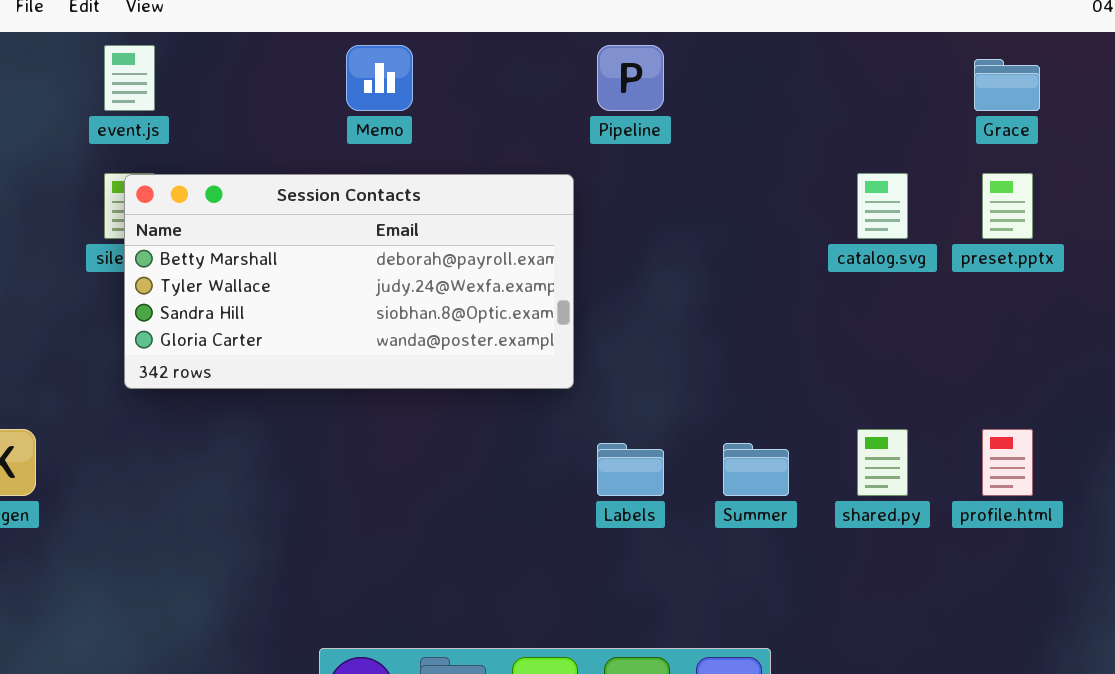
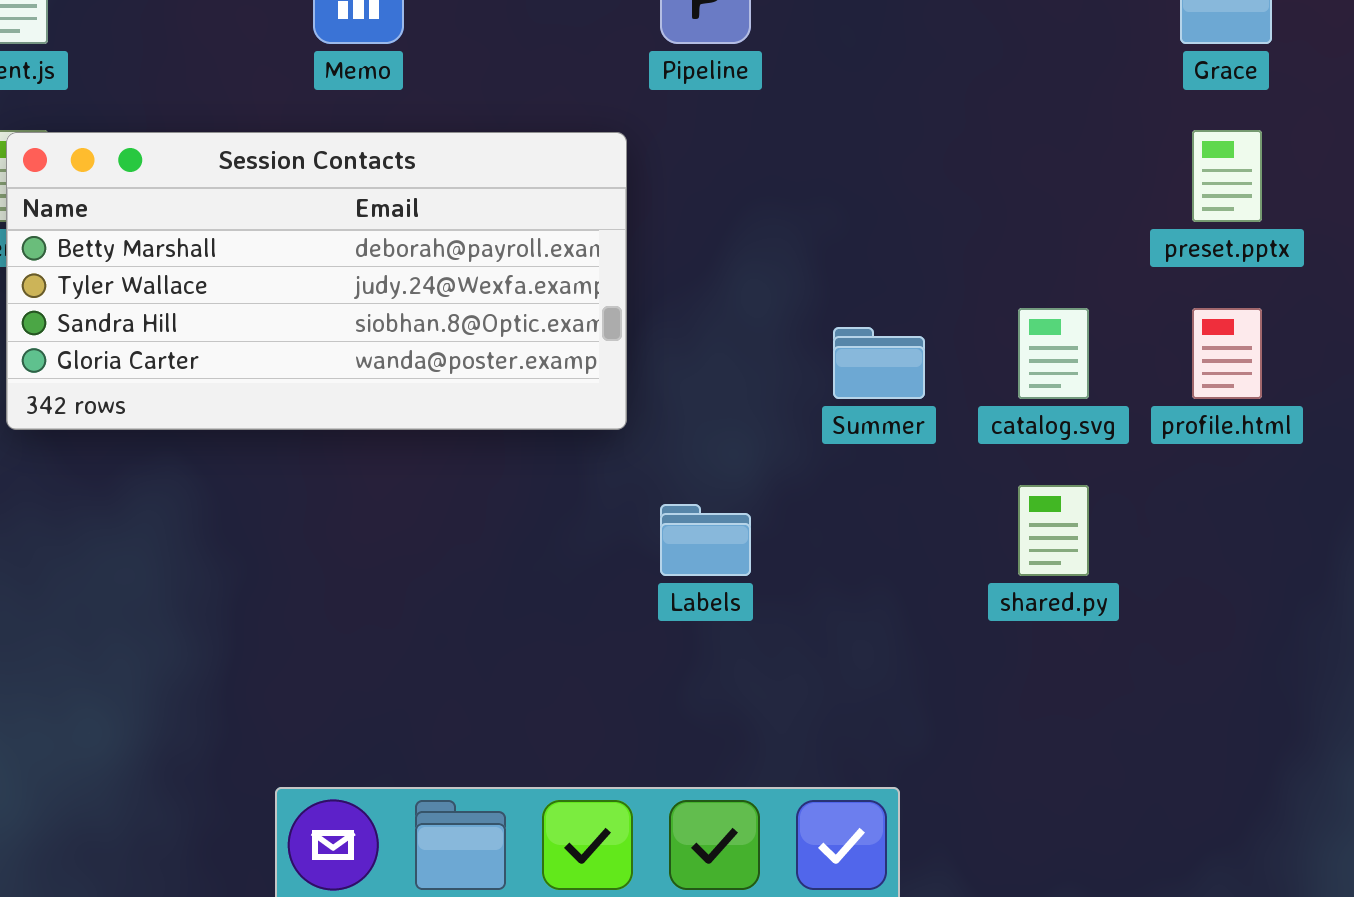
catalog.svg: [857,173,908,239] -> [1018,308,1089,399], moved
profile.html: [982,429,1033,496] -> [1192,308,1262,399], moved
Summer: [723,443,789,496] -> [833,327,925,399], moved

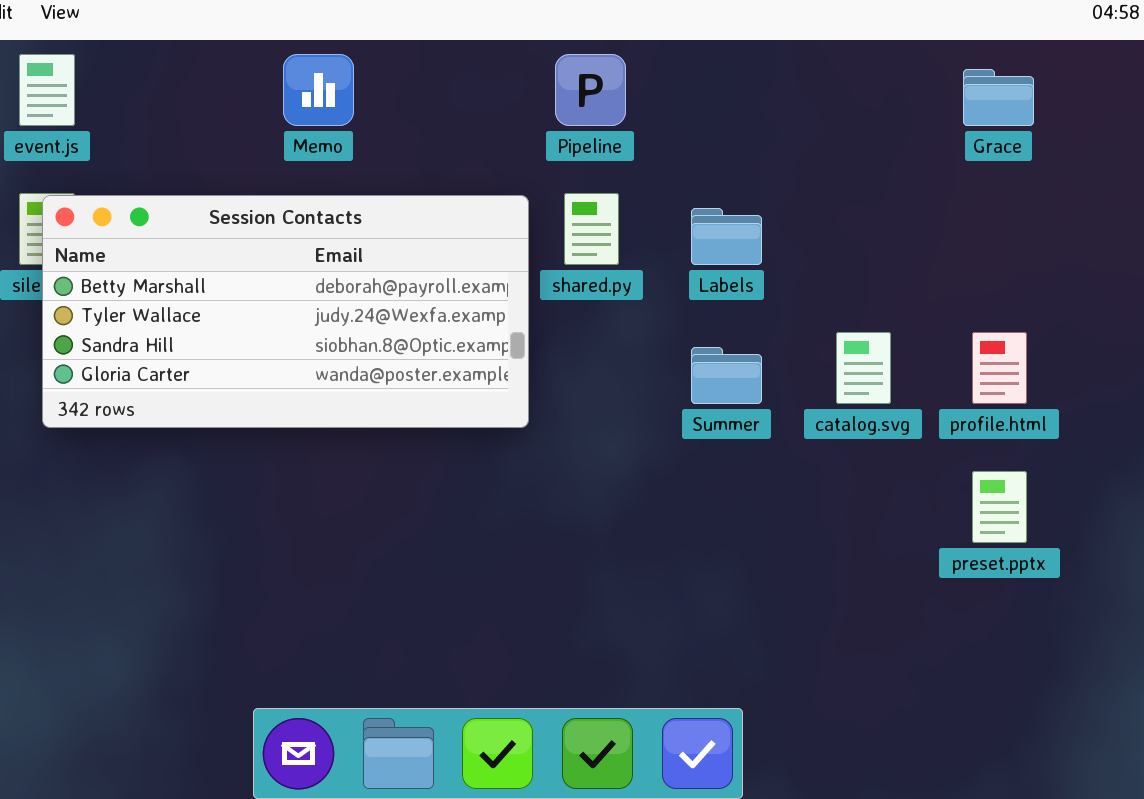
preset.pptx: [1192,130,1262,222] -> [972,471,1027,543], moved
shared.py: [1018,485,1089,576] -> [564,193,619,265], moved
Labels: [660,504,751,576] -> [691,208,762,265], moved

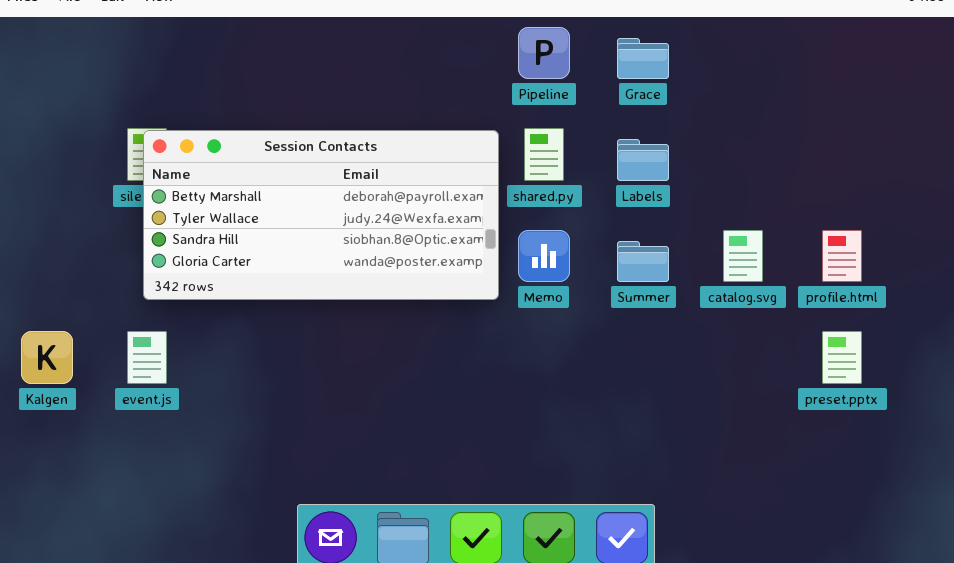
event.js: [19,54,75,126] -> [127,331,167,384], moved
Memo: [283,54,354,126] -> [518,230,570,282], moved
Grace: [963,69,1034,126] -> [617,38,669,79], moved

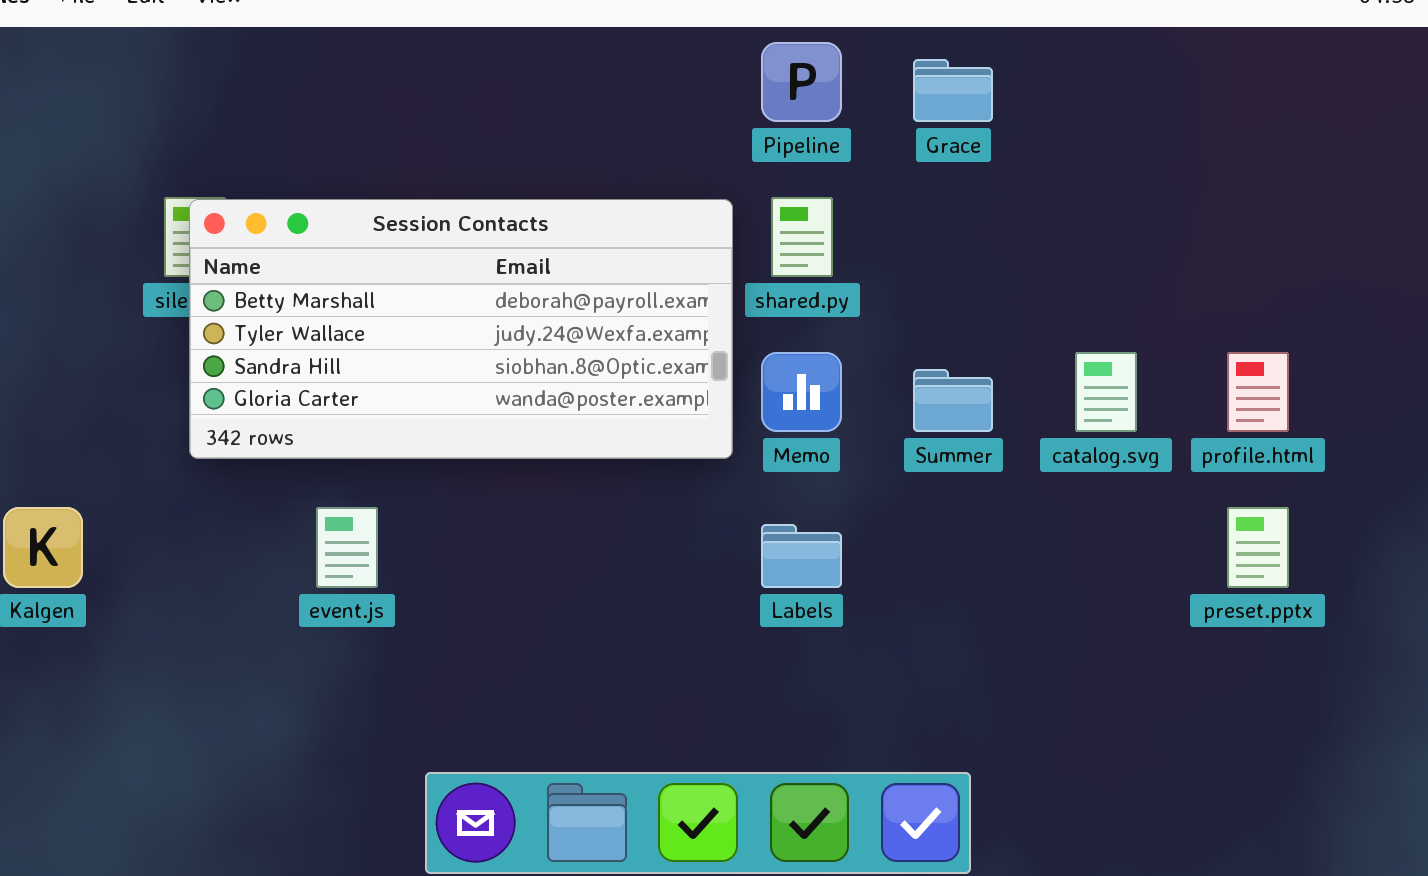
Labels: [617,139,669,181] -> [761,524,842,588], moved
event.js: [127,331,167,384] -> [316,507,378,588], moved

